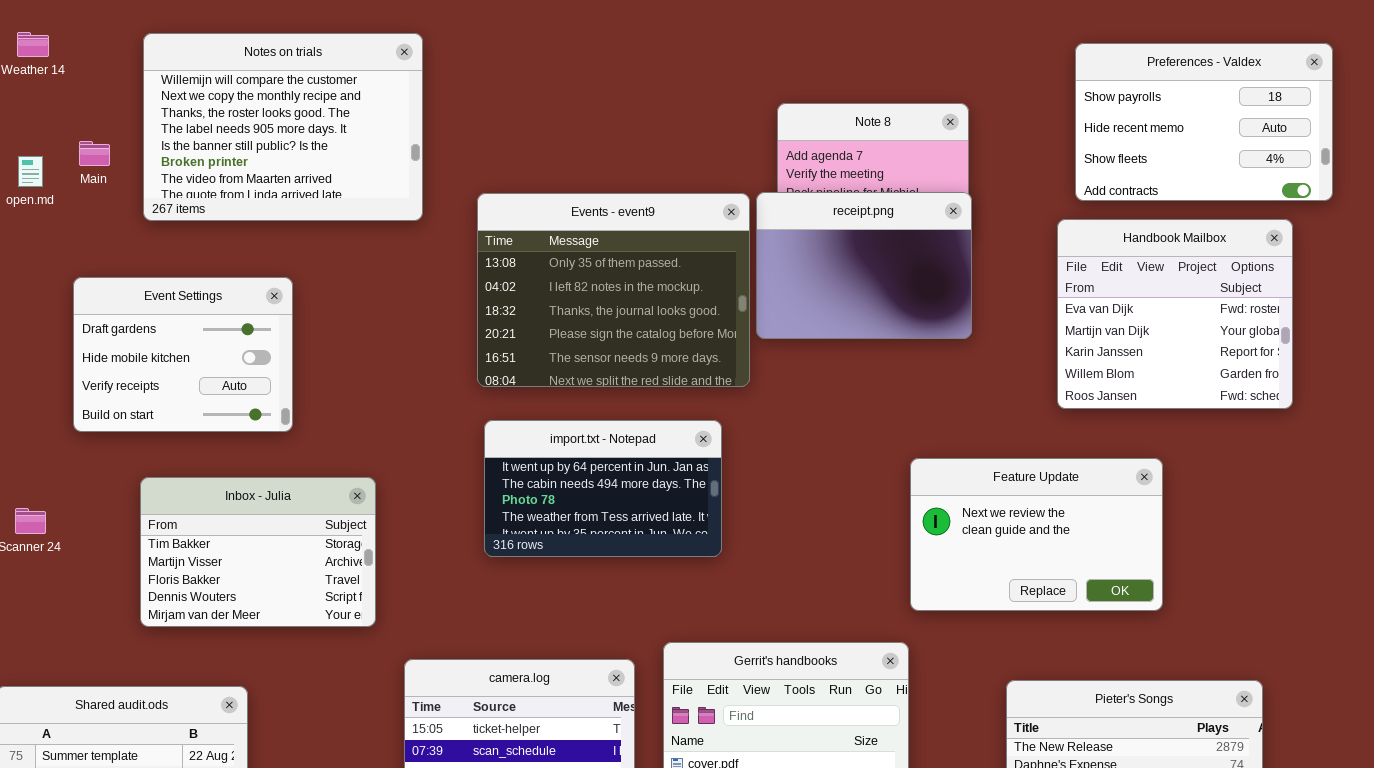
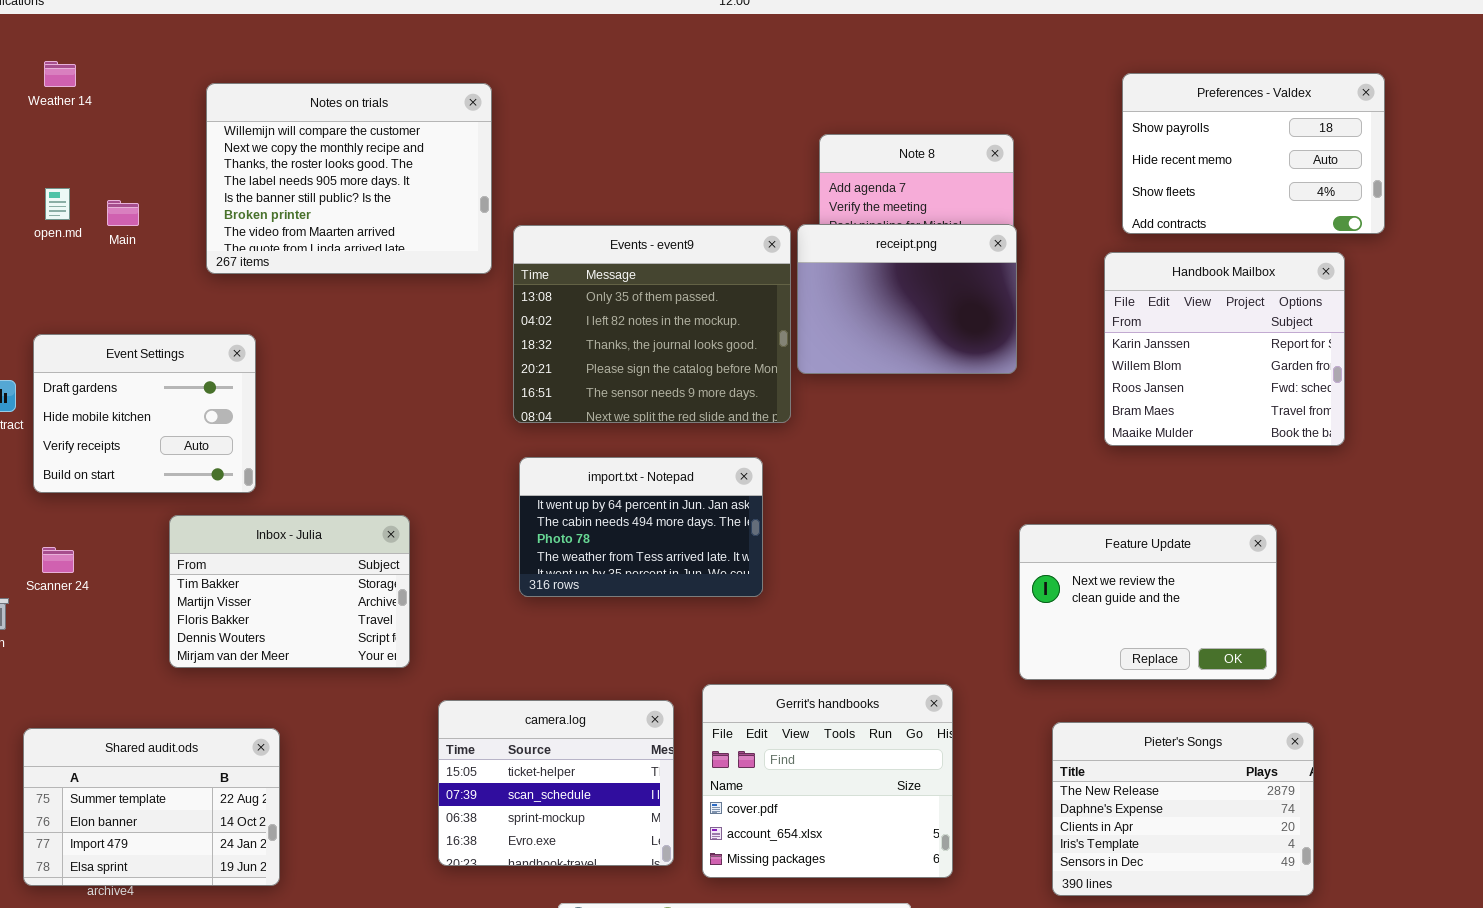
Notes on trials: [143,33,423,221] -> [206,83,492,274], moved
Main: [79,141,110,166] -> [107,200,139,226], moved
Handbook Mailbox: [1057,219,1293,409] -> [1104,252,1345,446], scrolled down 2 rows
Event Settings: [73,277,293,432] -> [33,334,256,493], moved
Feature Update: [910,458,1163,611] -> [1019,524,1277,680], moved

